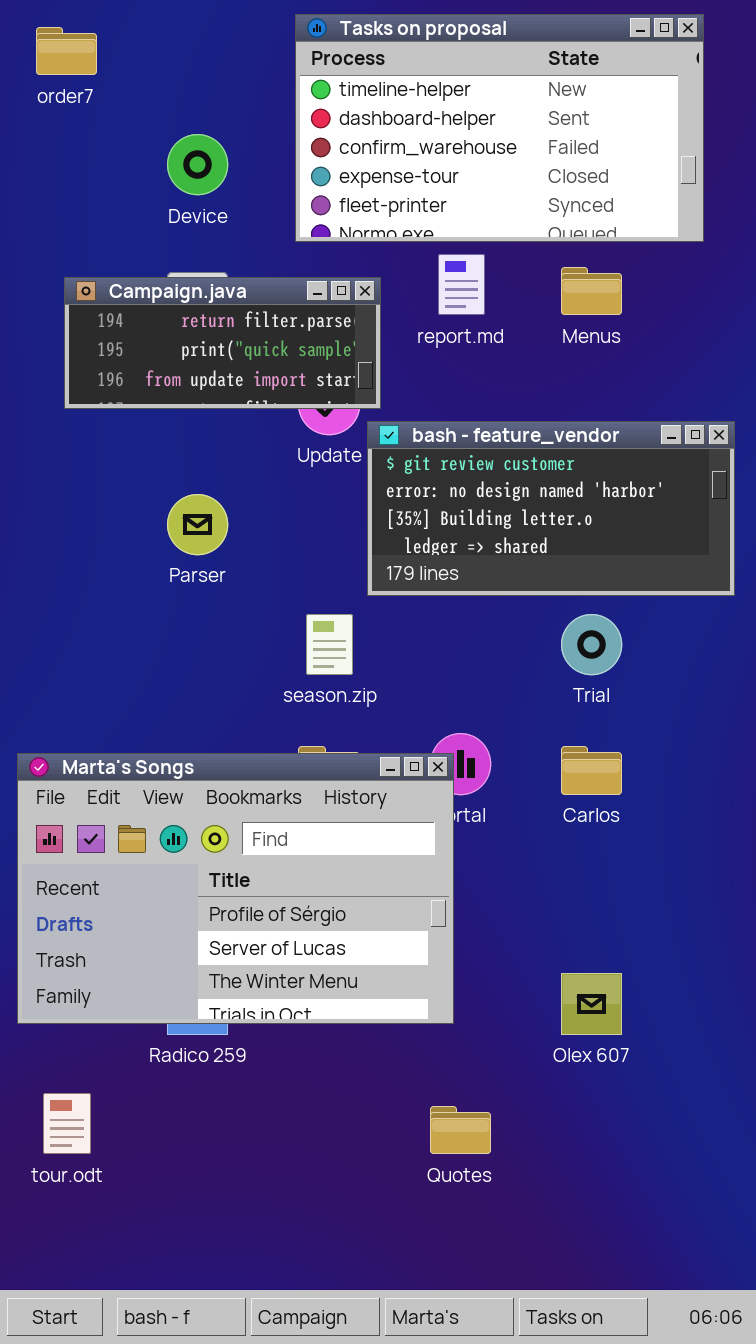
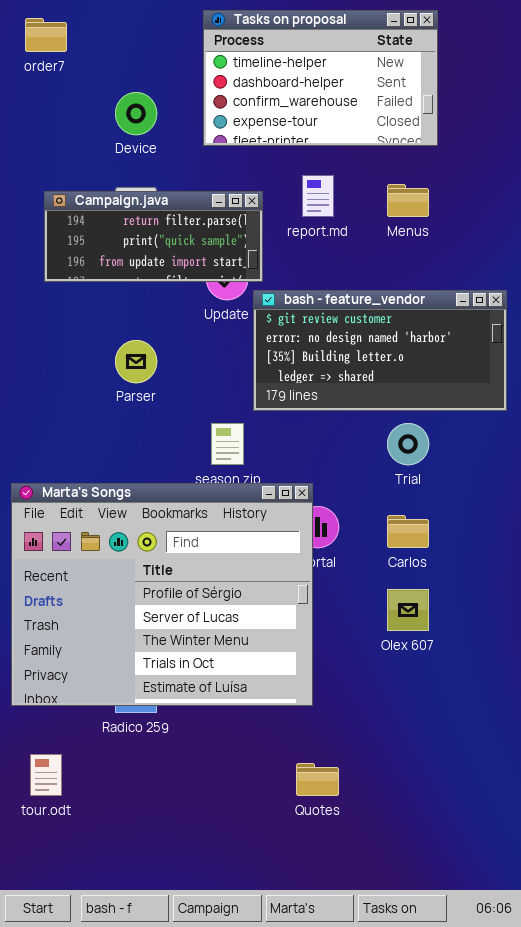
Tasks on proposal: [295,14,704,242] -> [203,10,438,146], resized
Marta's Songs: [17,753,454,1024] -> [11,483,313,706], resized
Olex 607: [561,973,622,1035] -> [387,589,429,631], moved

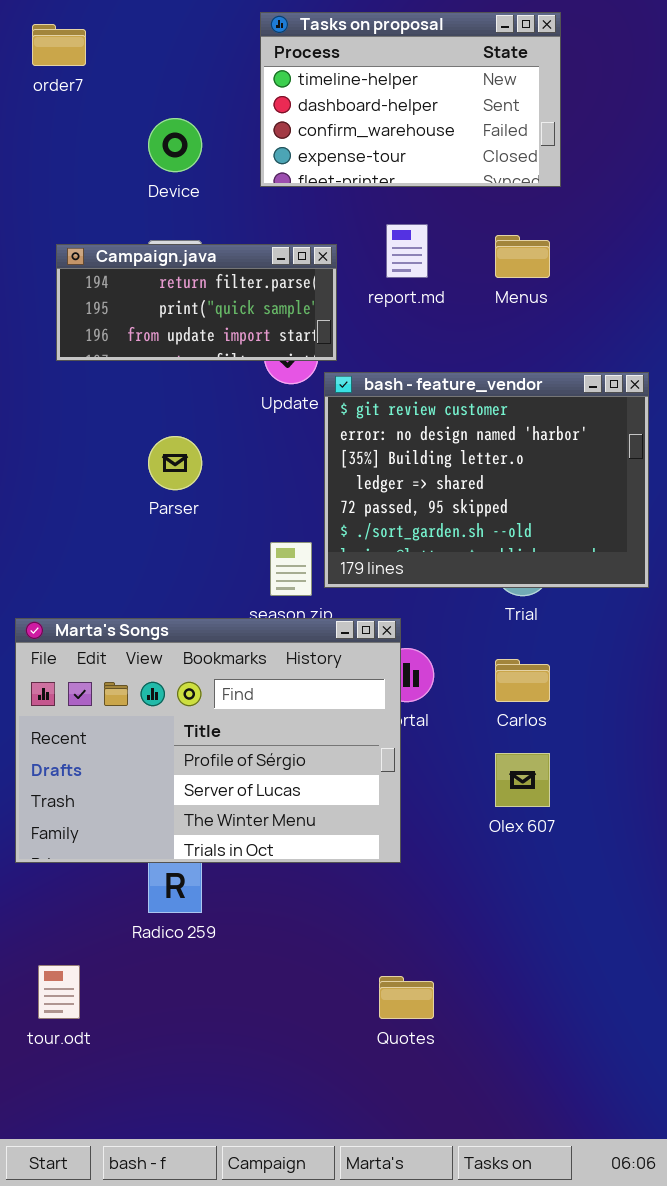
bash - feature_vendor: [253,290,507,411] -> [324,372,649,588], resized
Marta's Songs: [11,483,313,706] -> [15,618,401,863], resized

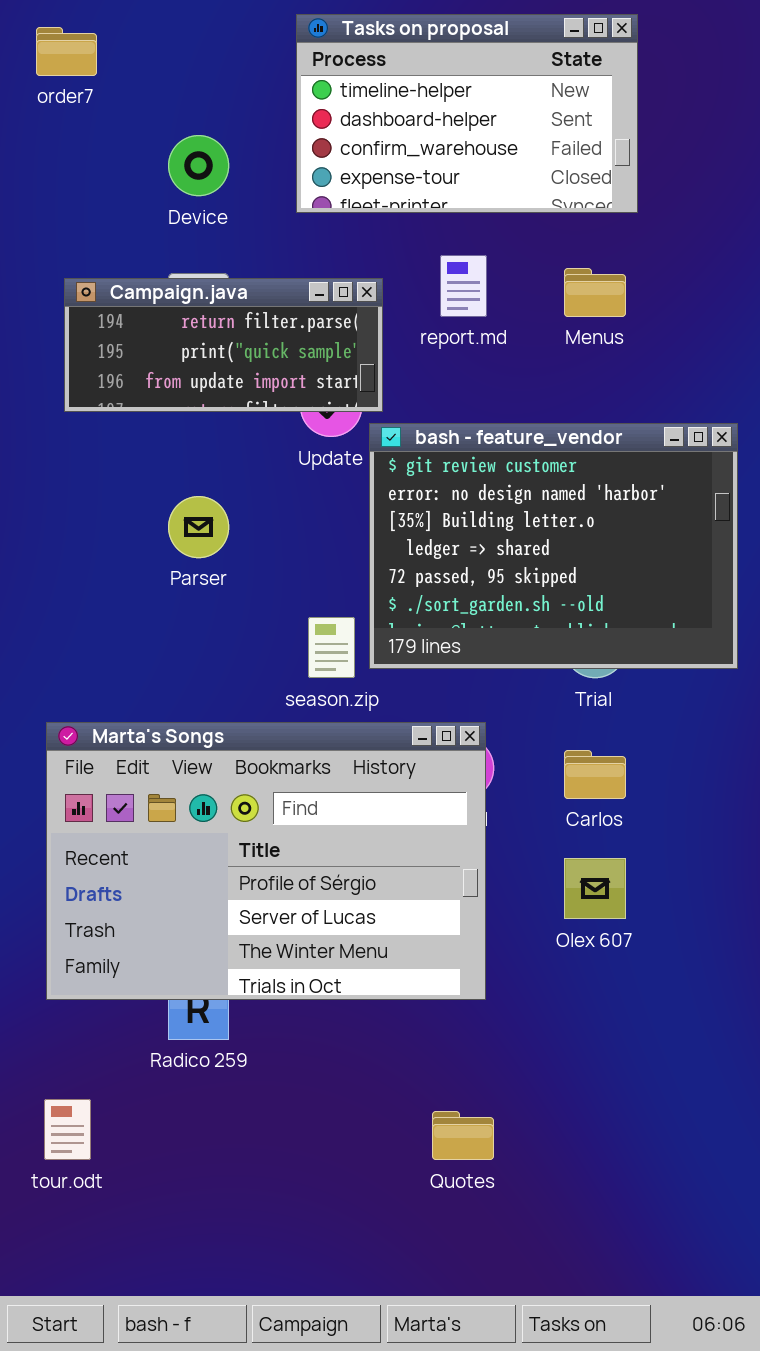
Marta's Songs: [15,618,401,863] -> [46,722,486,1000], moved

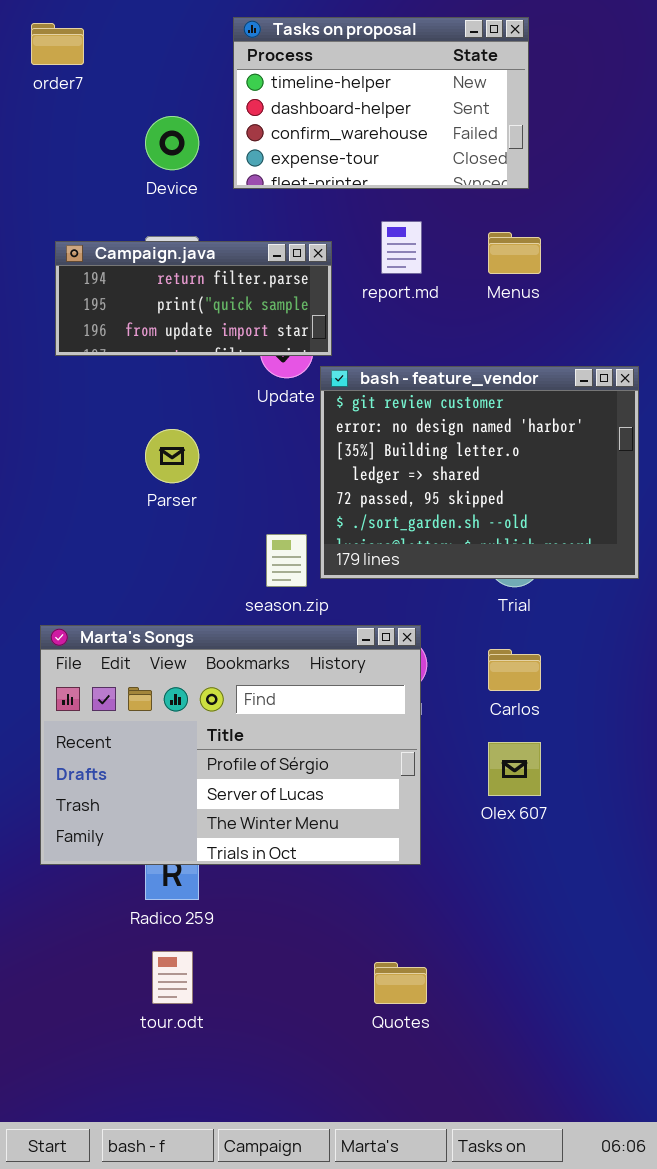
Tasks on proposal: [296,14,638,213] -> [233,17,529,189], moved
tour.odt: [44,1099,91,1160] -> [152,951,193,1004], moved

